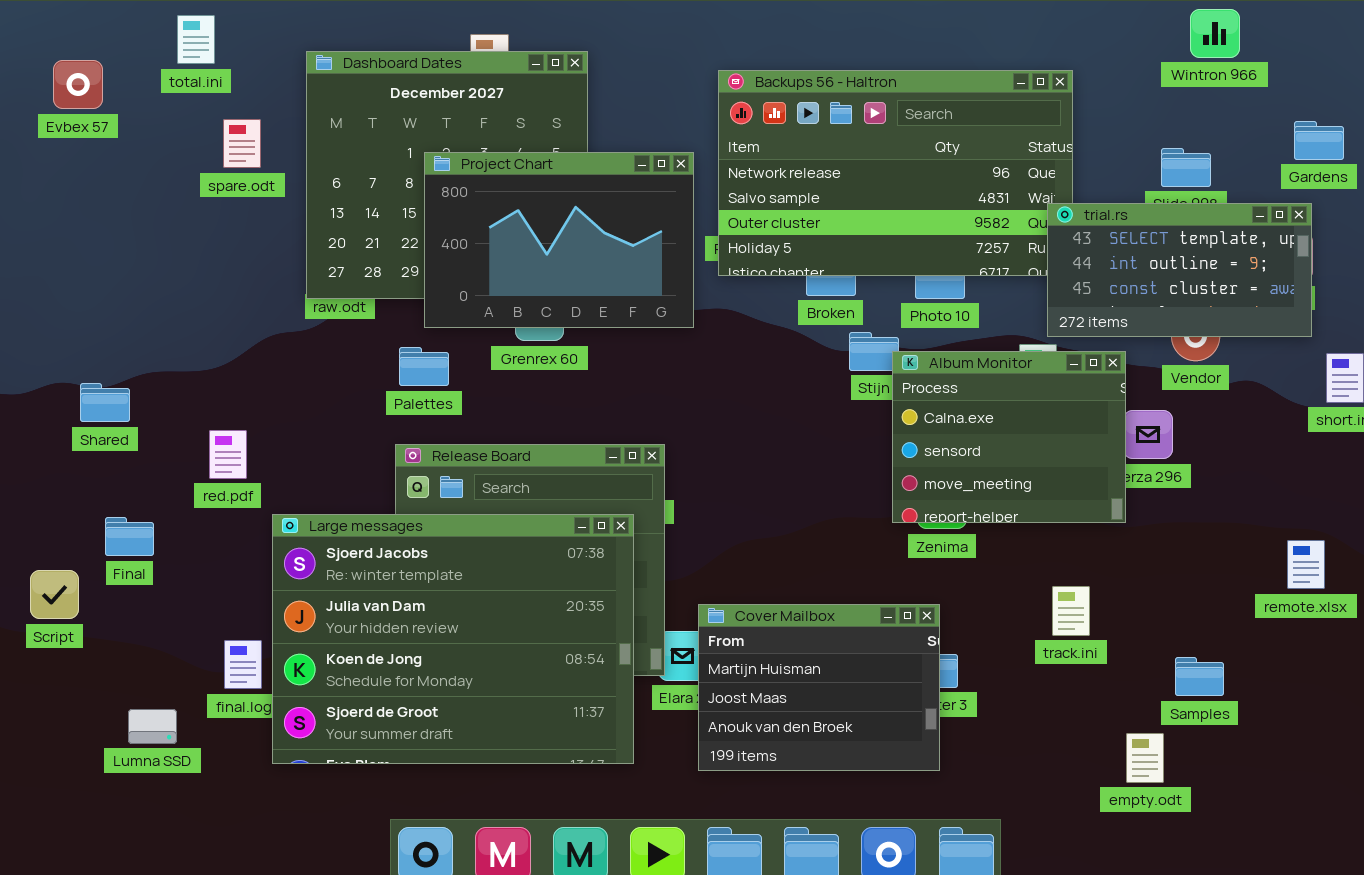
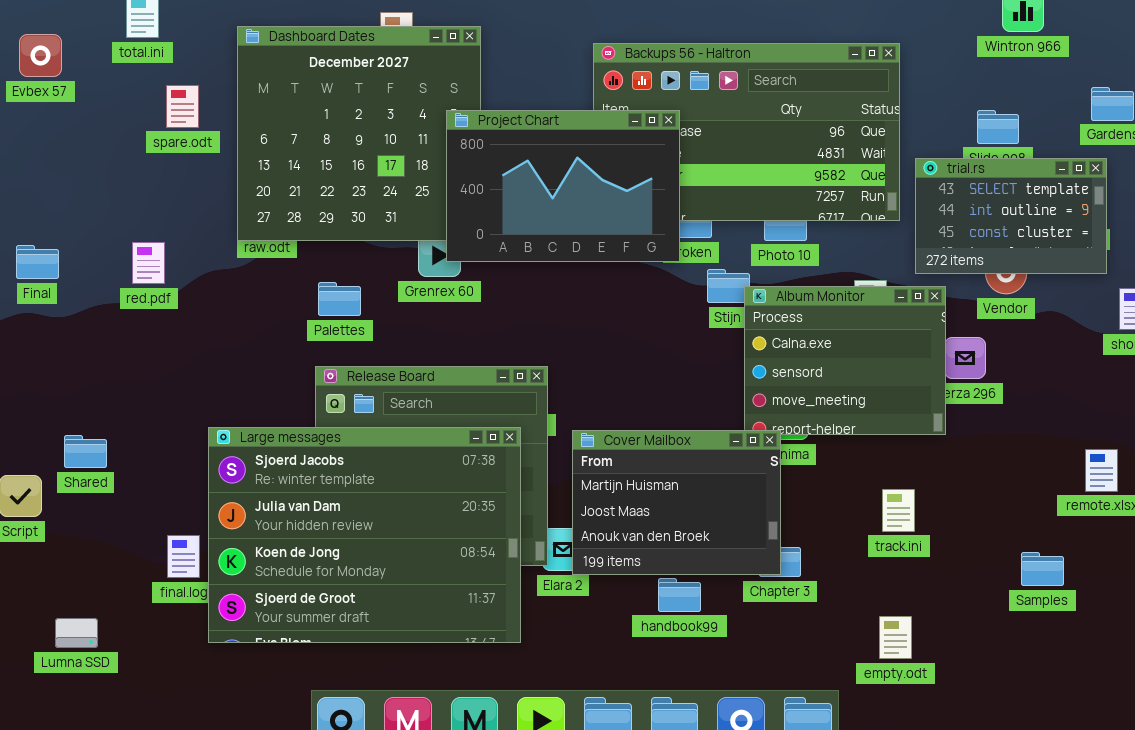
Project Chart: [424,152,694,328] -> [446,110,680,262], moved
trial.rs: [1047,203,1312,337] -> [915,158,1107,274], resized
Shared: [80,383,130,422] -> [64,435,107,468], moved
red.pdf: [209,430,247,479] -> [132,242,165,284], moved
Final: [105,517,154,556] -> [16,245,59,279], moved
Cover Mailbox: [698,604,940,771] -> [572,430,781,575], moved
Samples: [1175,657,1224,696] -> [1021,552,1064,586], moved
Lumna SSD: [128,709,177,744] -> [55,618,98,648], moved
empty.odt: [1126,733,1164,783] -> [879,616,912,659], moved

